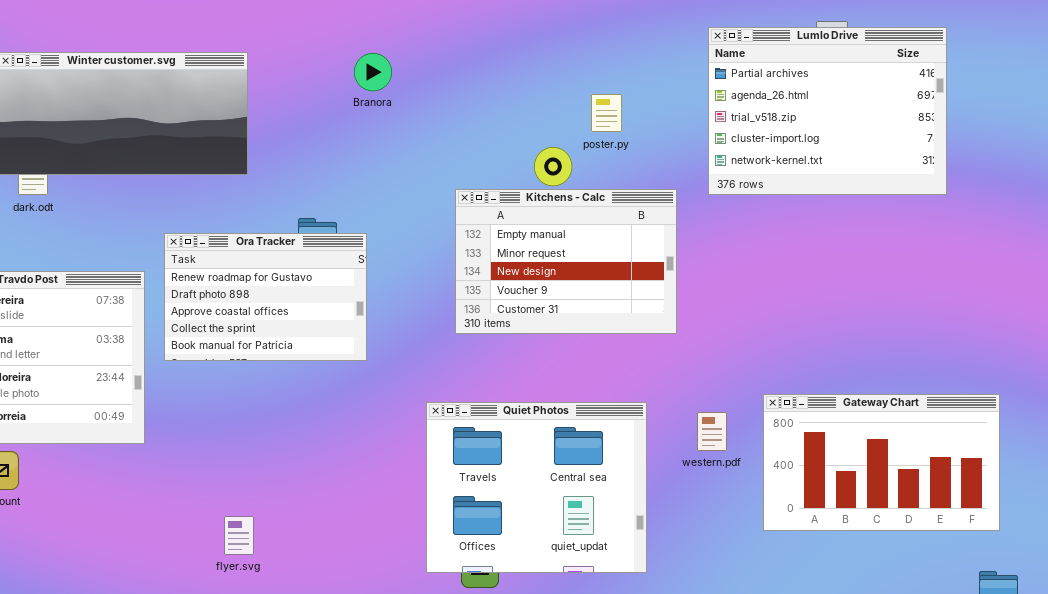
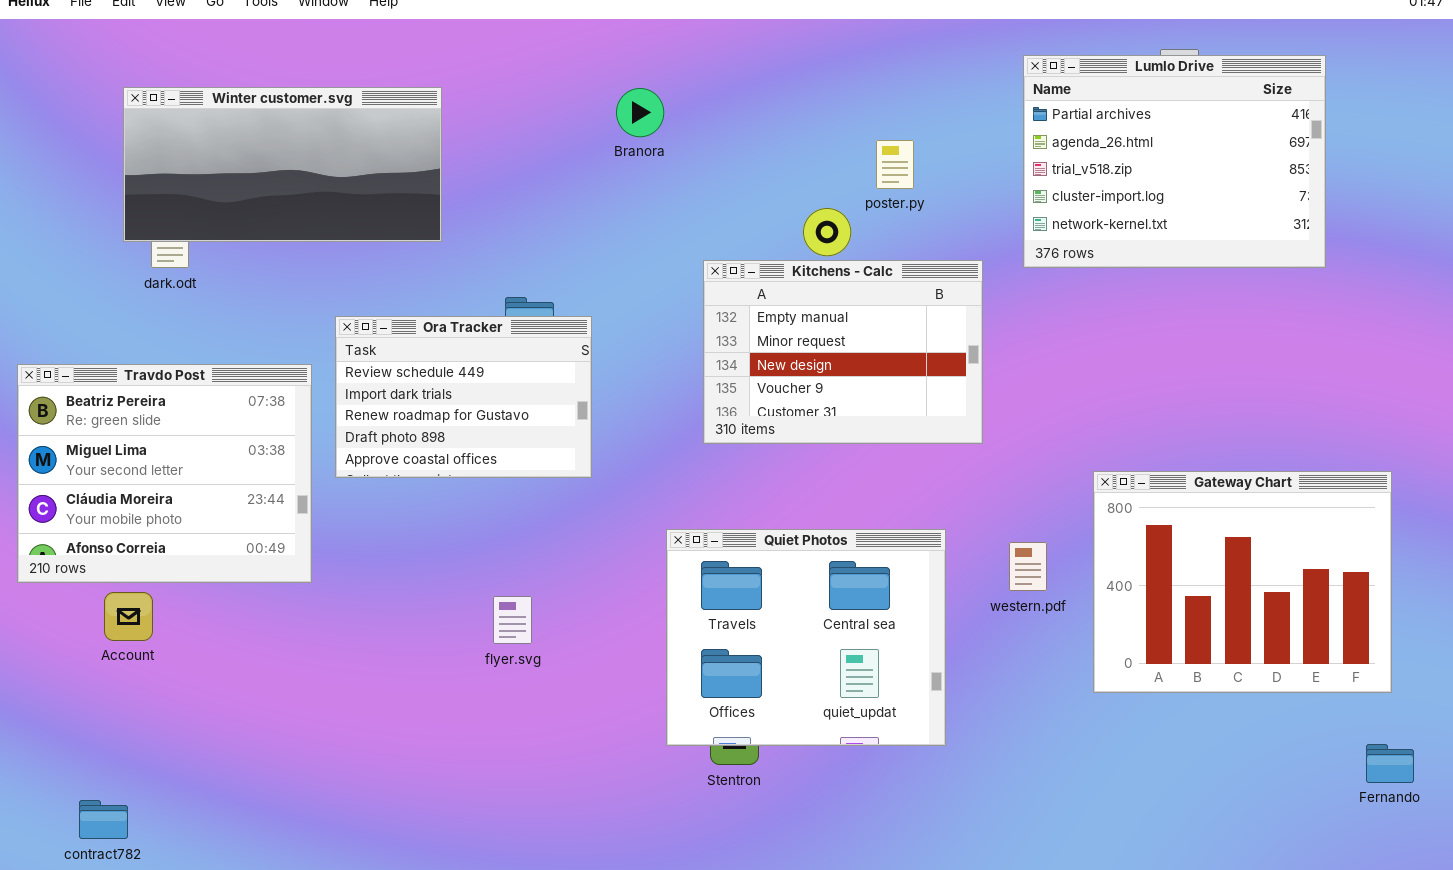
Branora: [354,53,392,91] -> [616,88,664,137], moved
Ora Tracker: [164,233,367,361] -> [335,316,592,478], scrolled up 2 rows
Gateway Chart: [763,394,1000,531] -> [1093,471,1392,693], resized
flyer.svg: [224,516,254,555] -> [493,596,532,644], moved

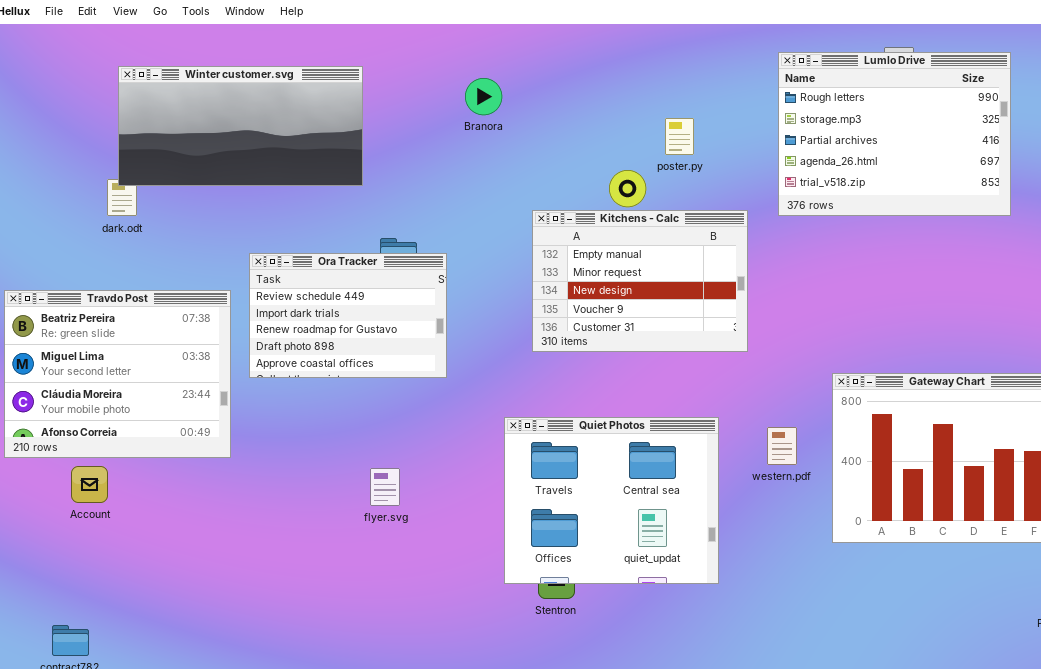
Lumlo Drive: [1023,55,1326,268] -> [778,52,1011,216], scrolled up 2 rows
Winter customer.svg: [123,87,442,242] -> [118,66,363,186], moved

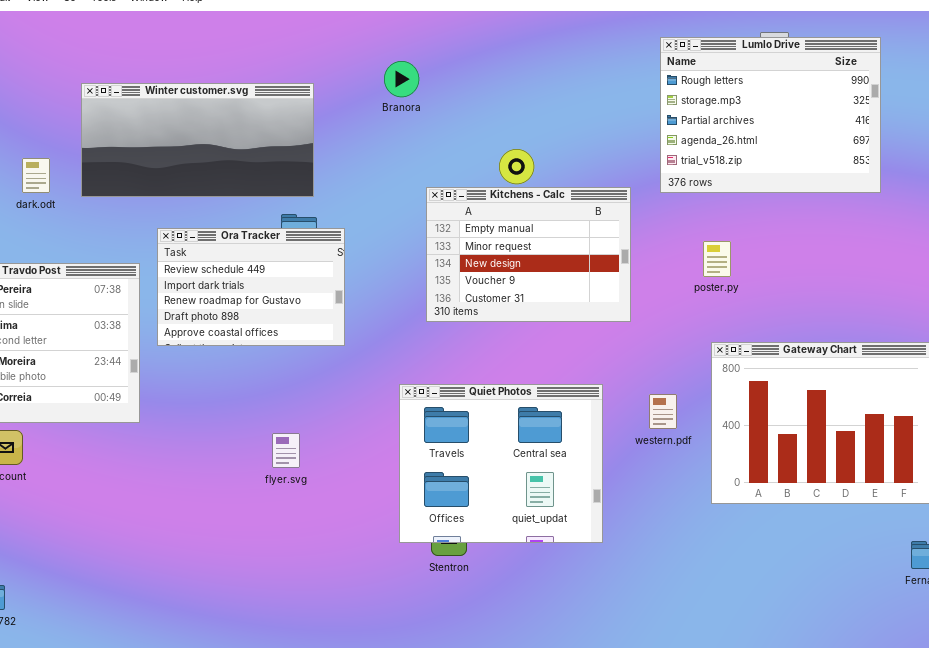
Winter customer.svg: [118,66,363,186] -> [81,83,314,197], moved
Branora: [465,78,502,115] -> [384,61,419,97], moved
poster.py: [665,118,694,155] -> [703,241,731,277], moved

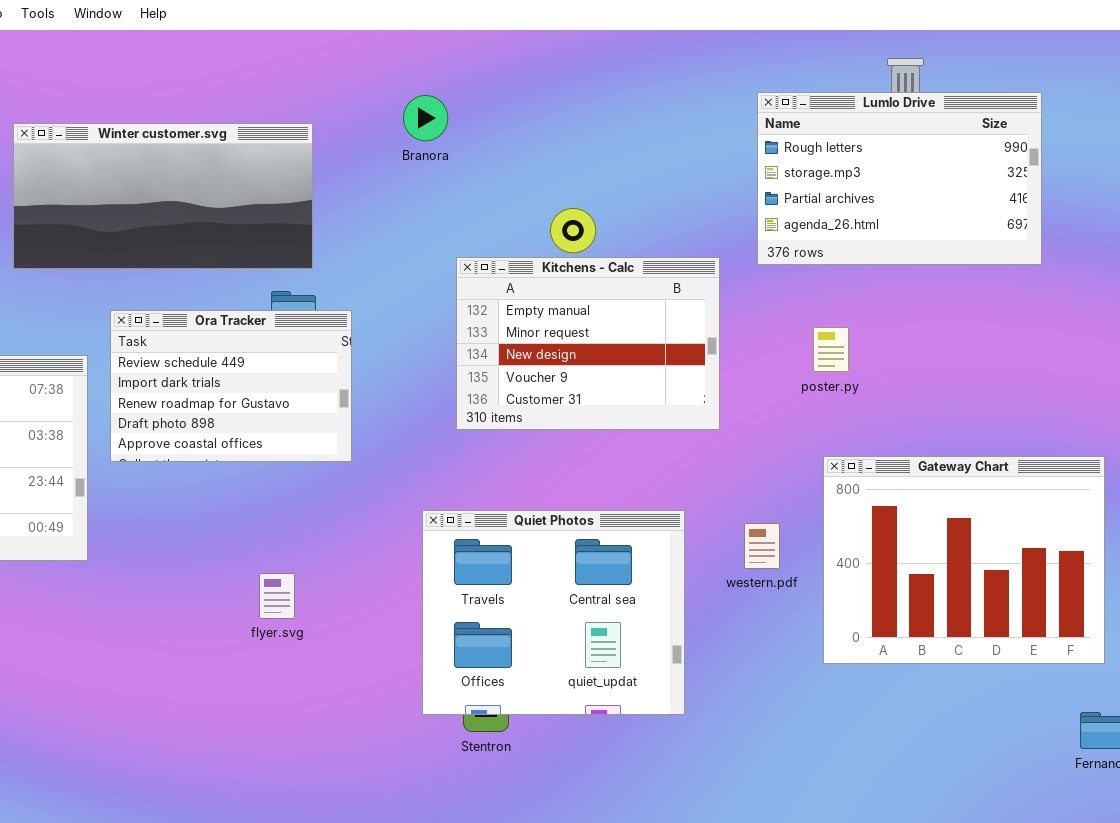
Lumlo Drive: [660,37,881,193] -> [757,92,1042,265], resized

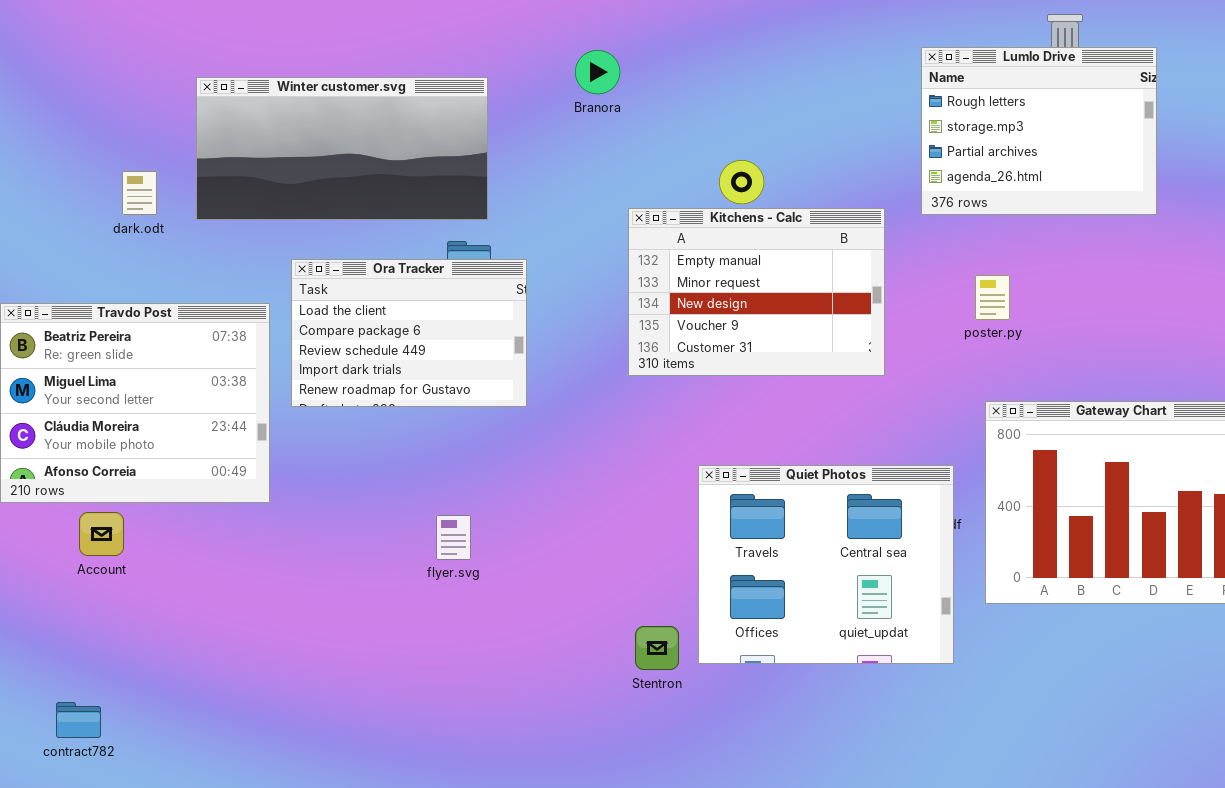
Lumlo Drive: [757,92,1042,265] -> [921,47,1157,215], resized
Ora Tracker: [110,310,352,462] -> [291,259,527,407], scrolled up 2 rows
Quiet Photos: [422,510,685,715] -> [698,465,954,664], moved

